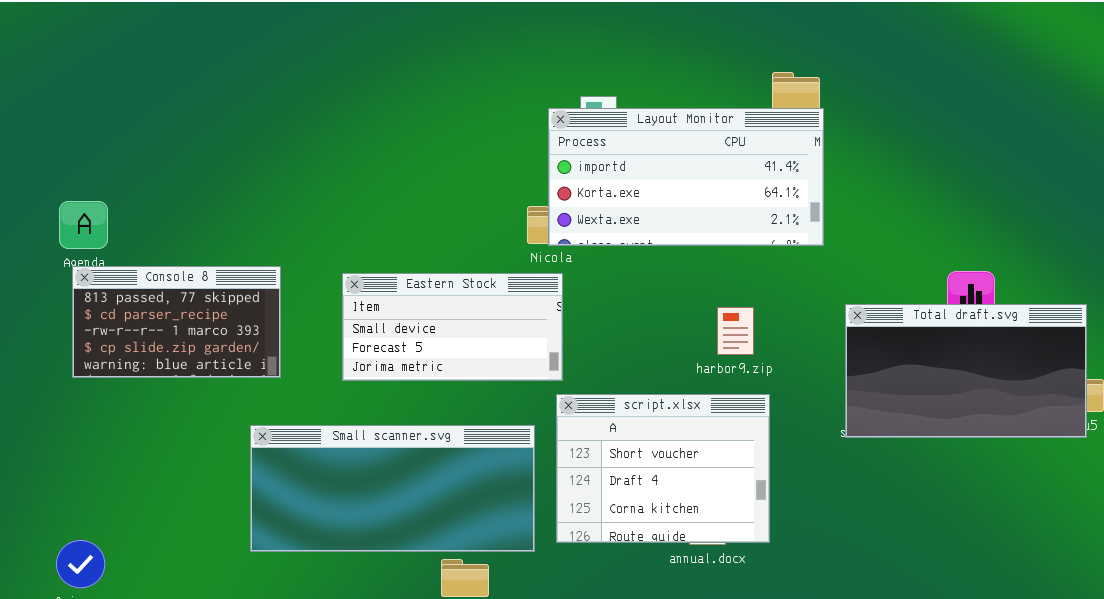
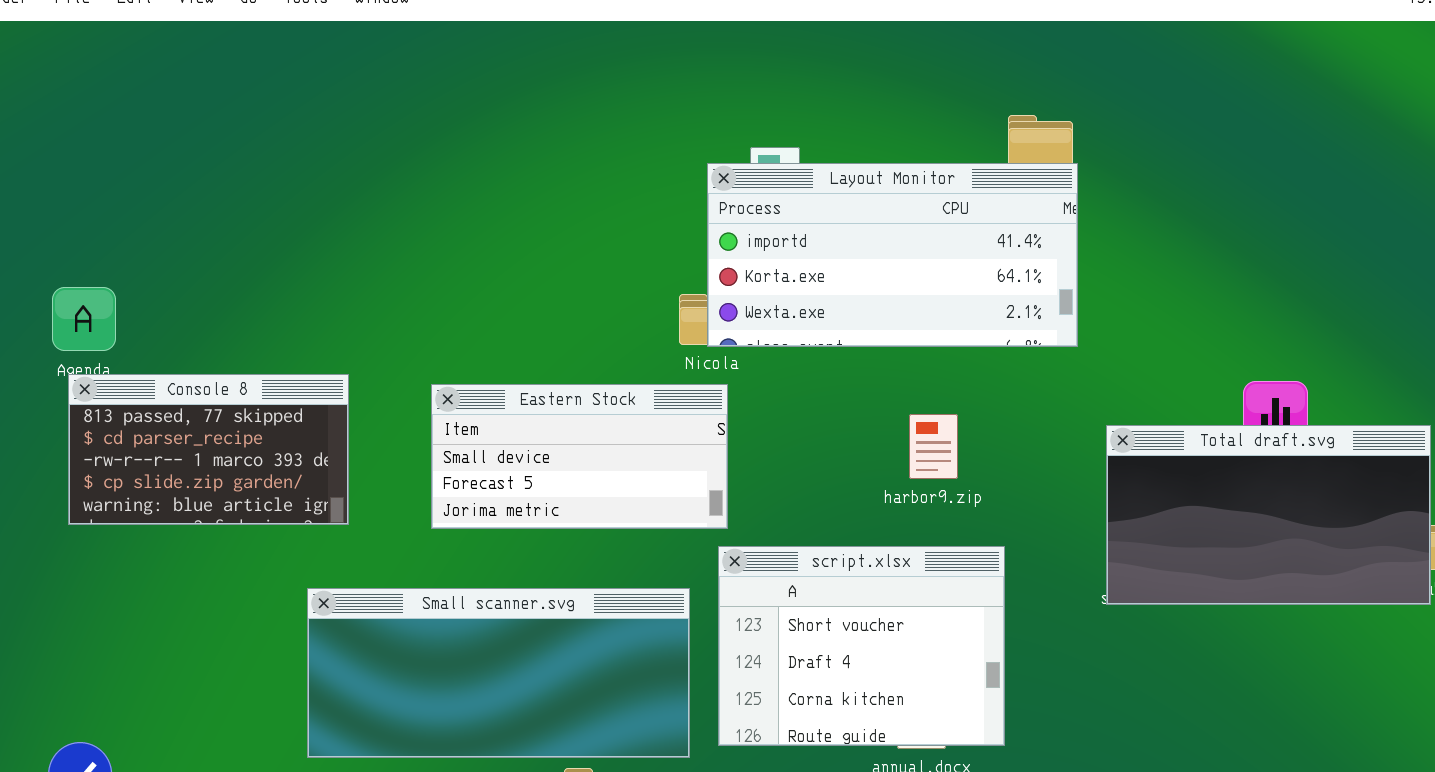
harbor9.zip: [717,307,754,355] -> [909,414,958,479], moved

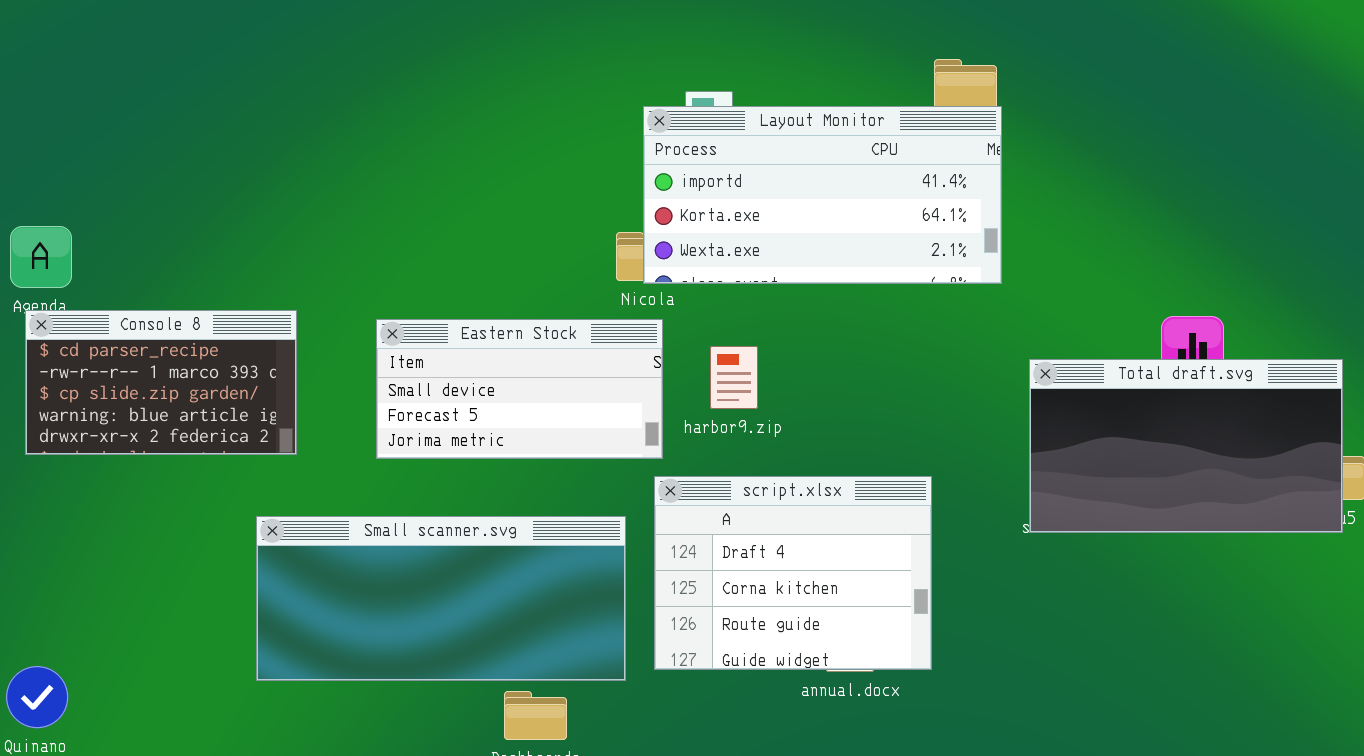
Console 8: [68,374,349,525] -> [25,310,297,455], scrolled down 1 row
harbor9.zip: [909,414,958,479] -> [710,346,758,409], moved
script.xlsx: [718,546,1005,746] -> [654,476,932,670], scrolled down 1 row

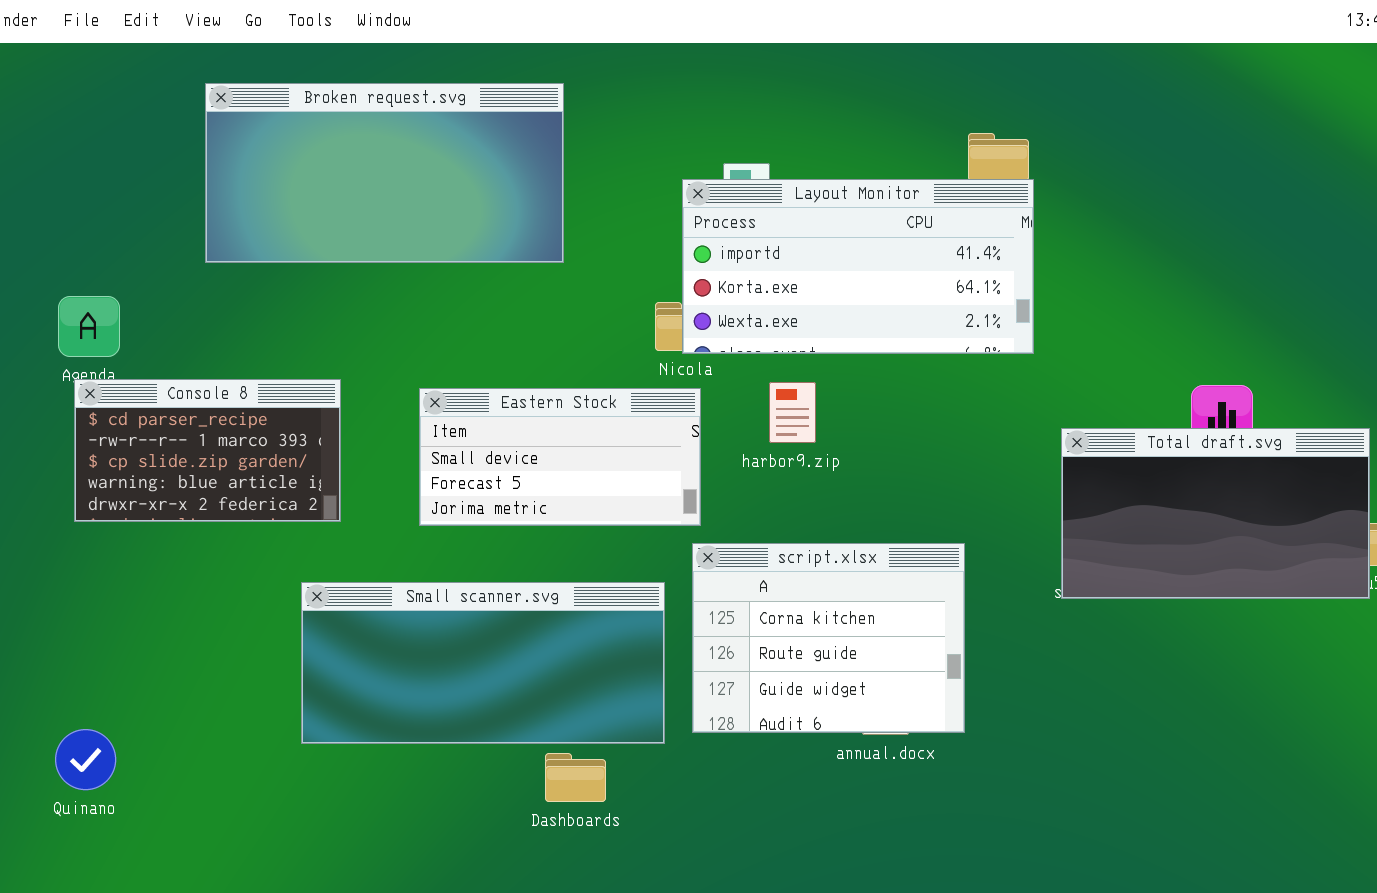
Broken request.svg: none -> [205,83,564,263], opened
harbor9.zip: [710,346,758,409] -> [769,382,816,443], moved
script.xlsx: [654,476,932,670] -> [692,543,965,733], scrolled down 1 row

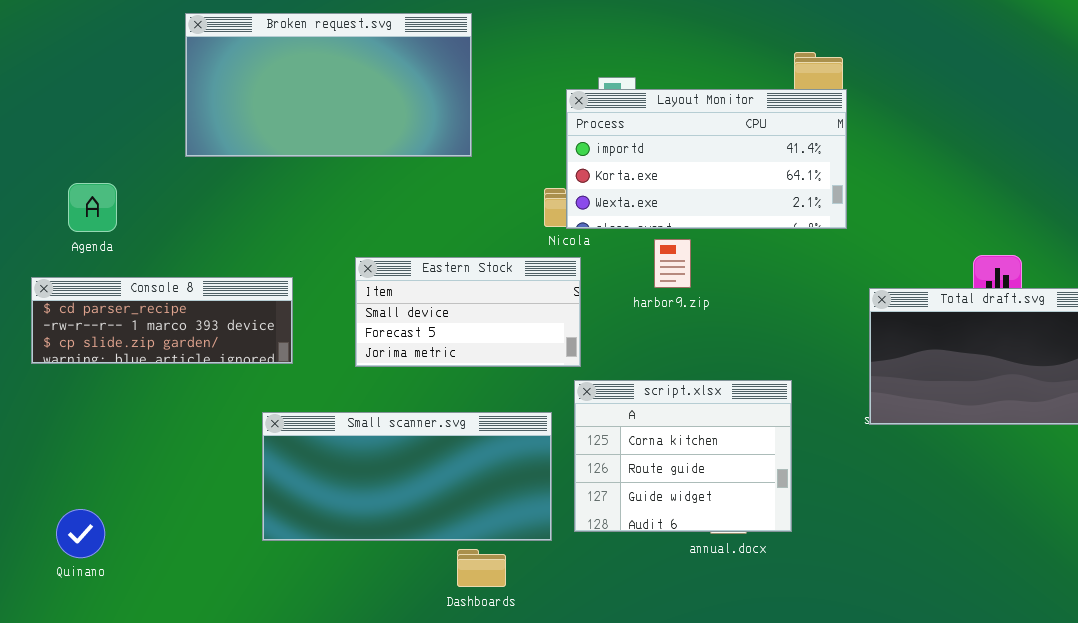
Console 8: [74,379,341,522] -> [31,277,293,364], resized
harbor9.zip: [769,382,816,443] -> [654,239,691,288], moved
Quinano: [55,729,116,790] -> [56,509,105,558], moved

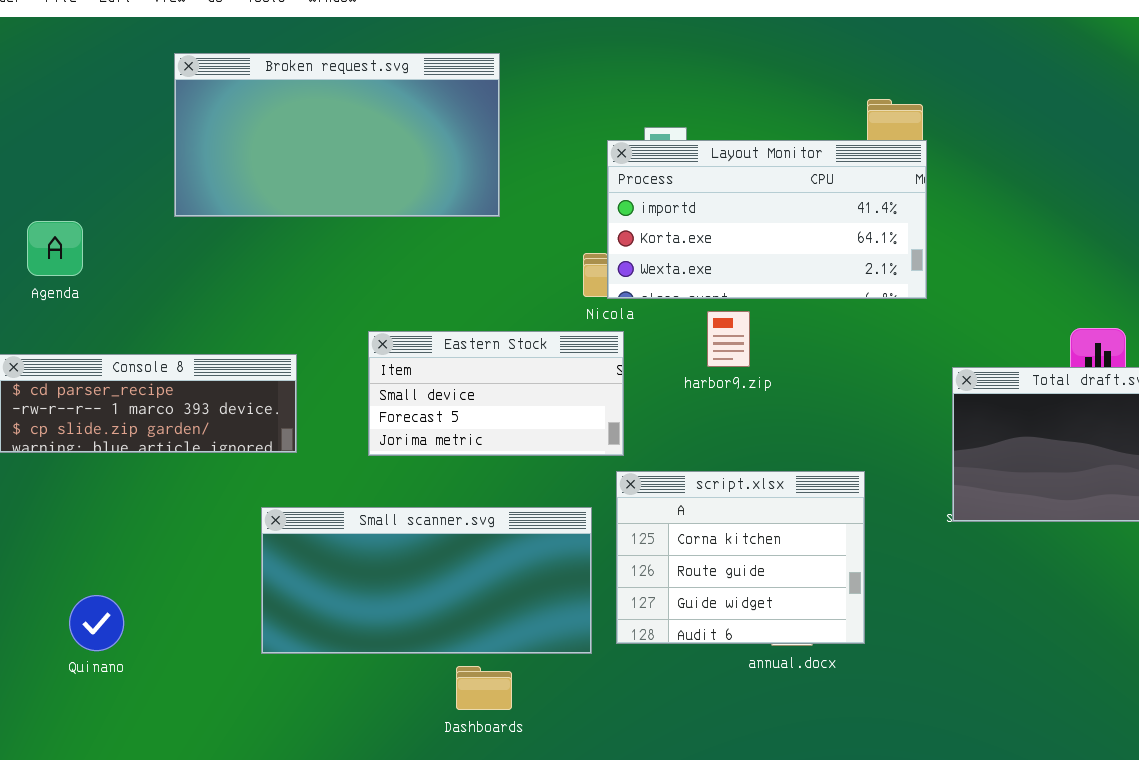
Agenda: [68,183,117,232] -> [27,221,83,276], moved
Quinano: [56,509,105,558] -> [69,595,124,651], moved
Dashboards: [457,549,506,587] -> [456,666,512,710], moved

